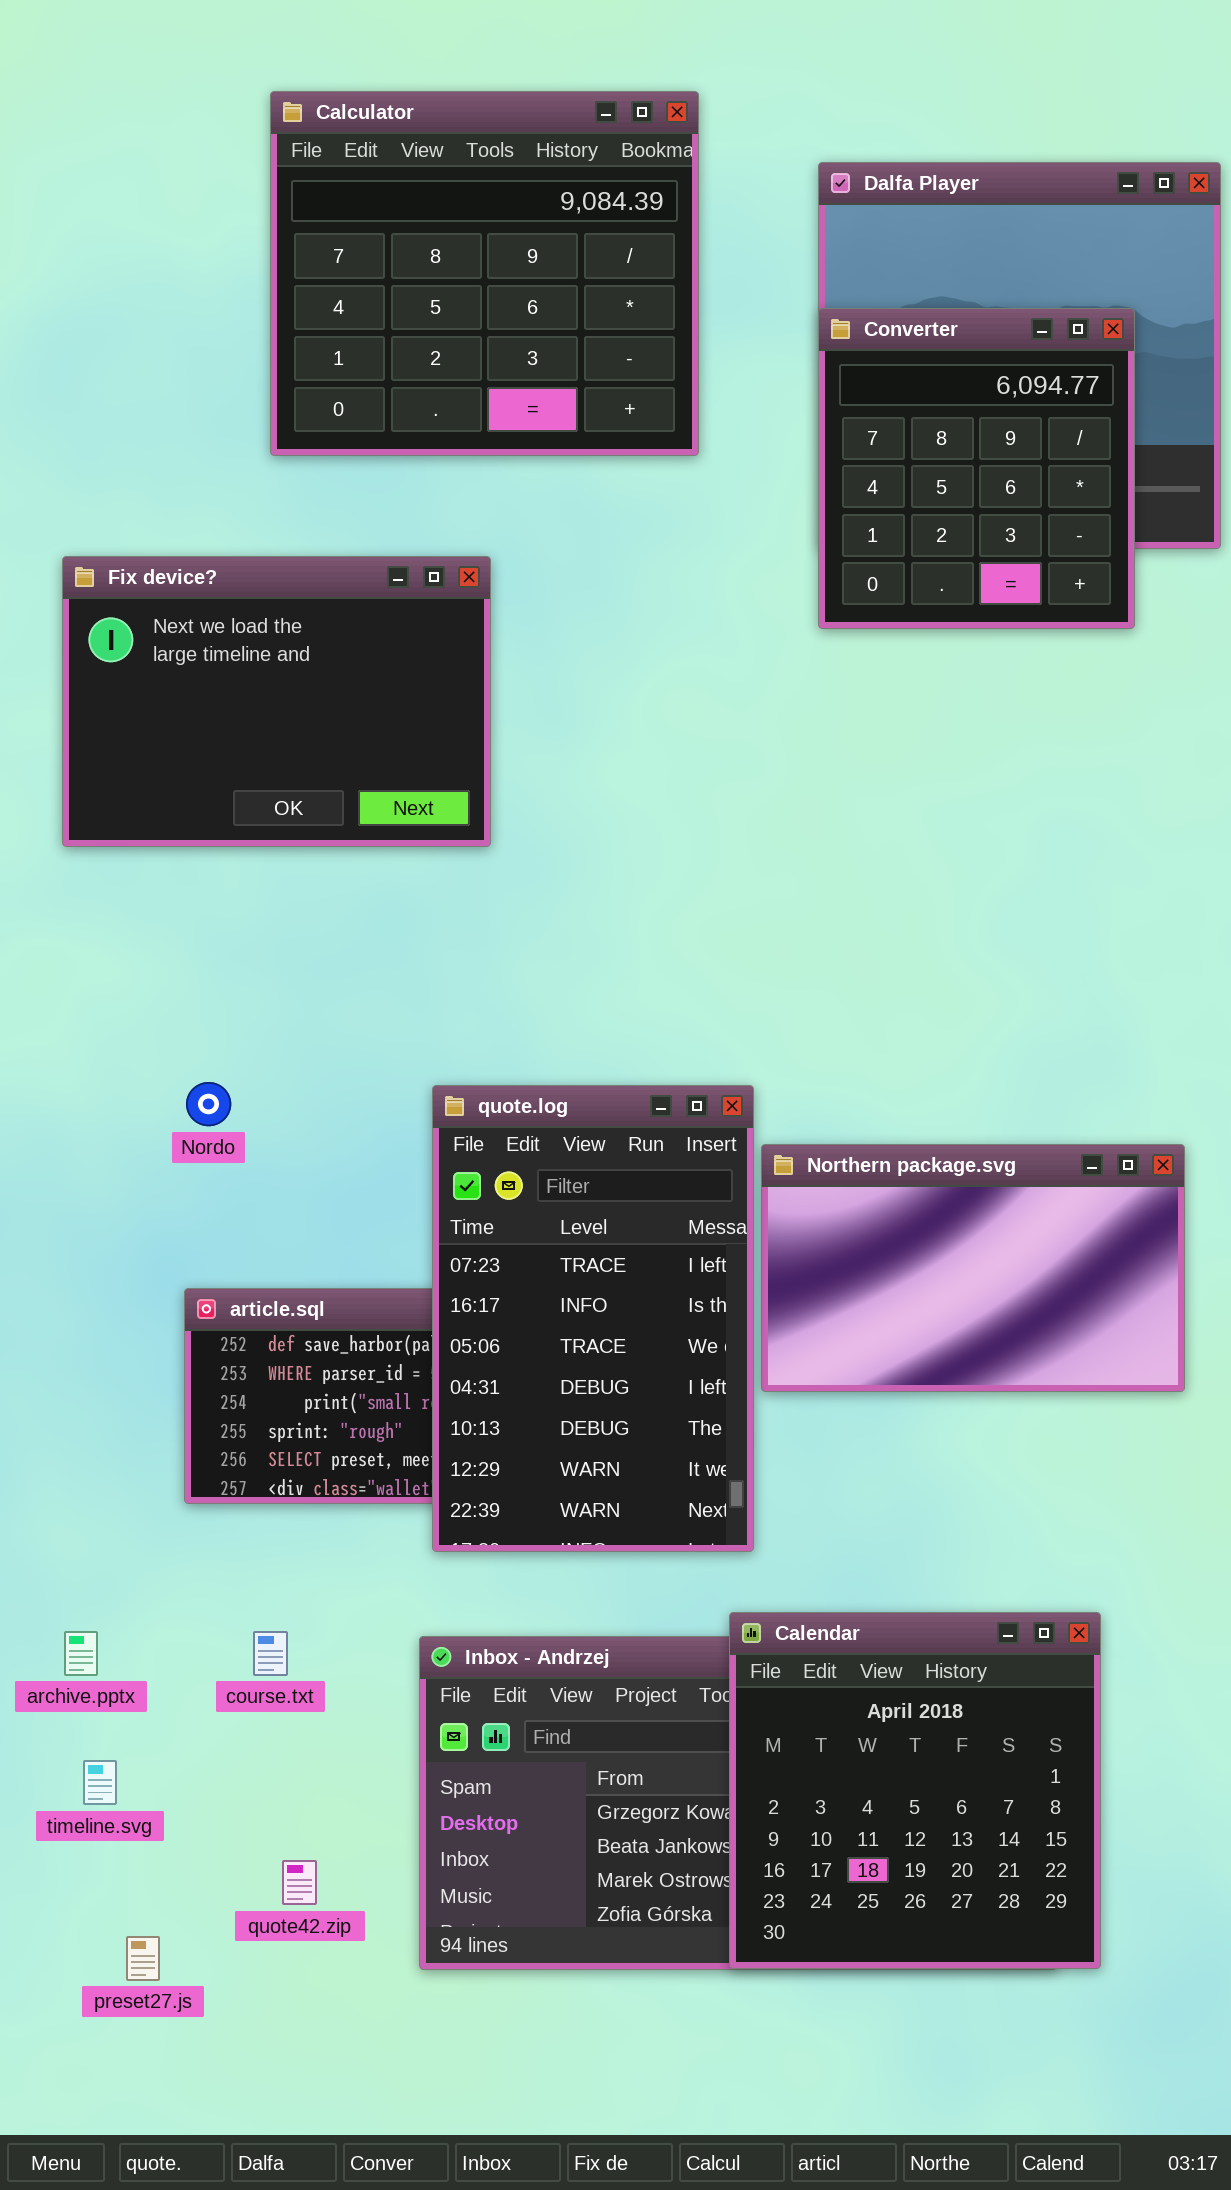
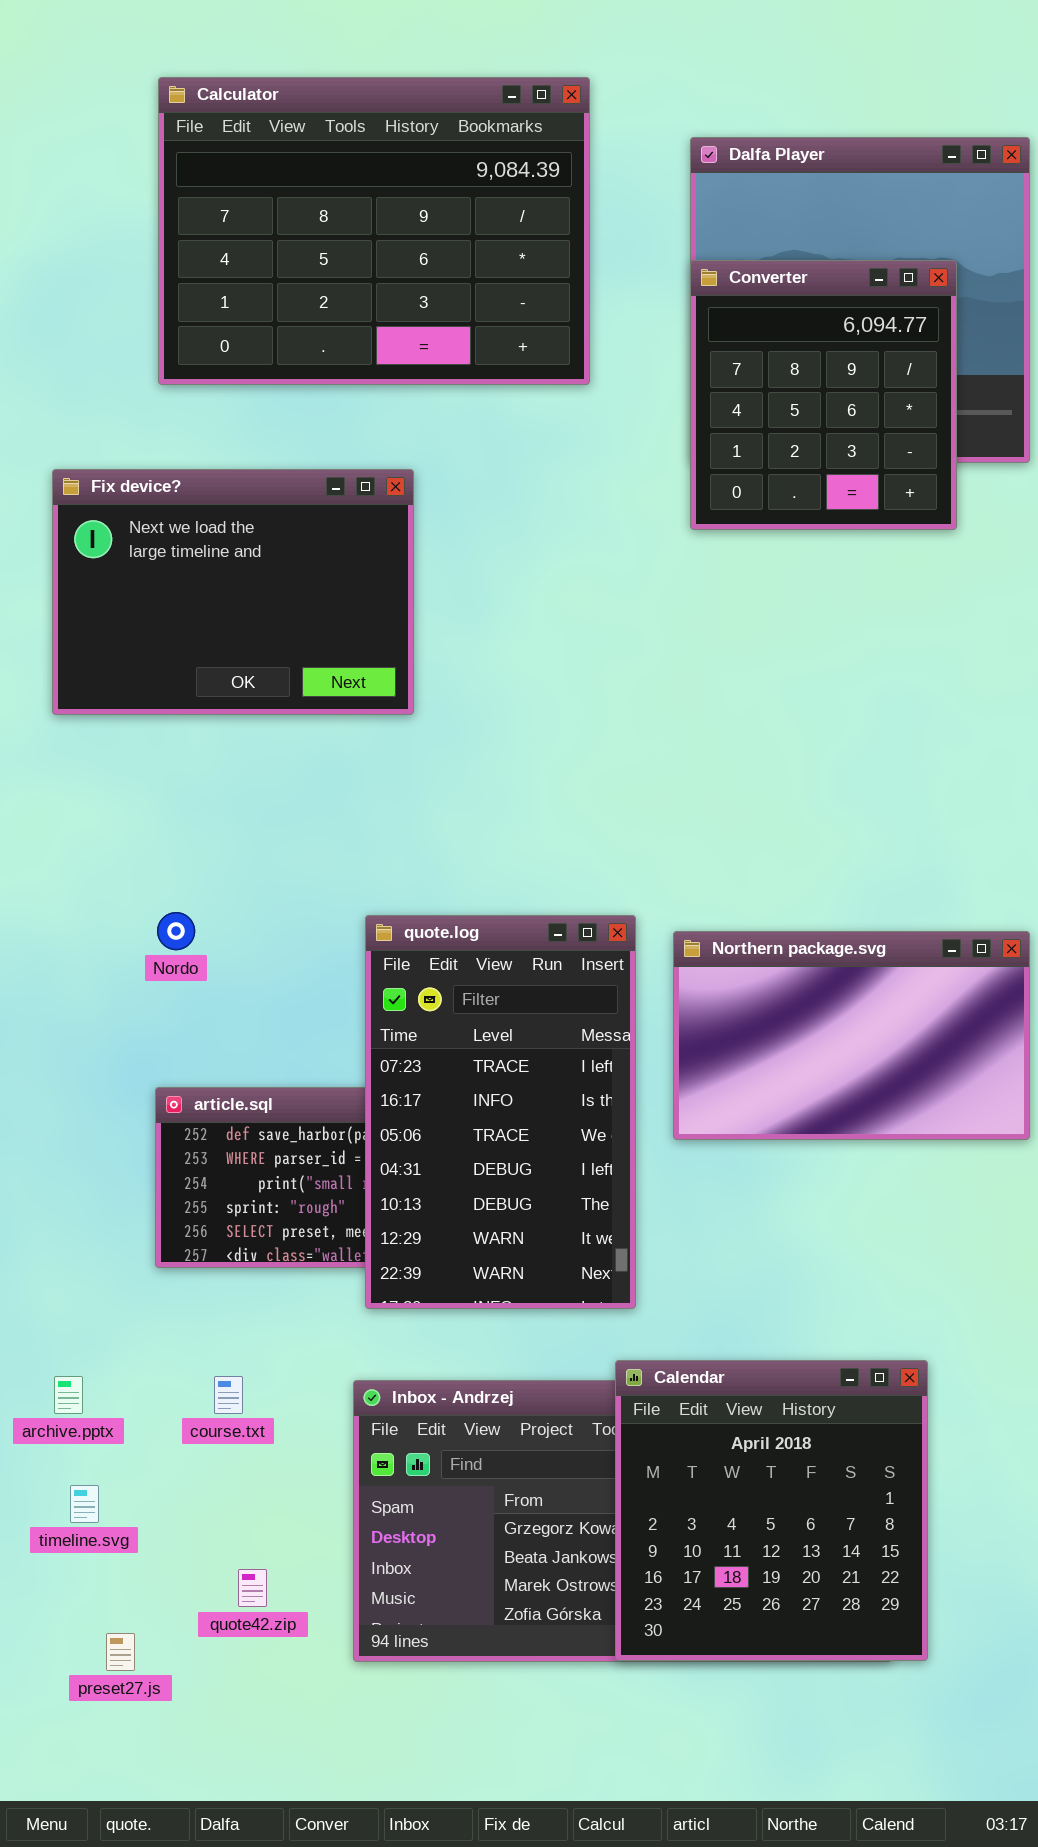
Calculator: [270,91,699,456] -> [158,77,590,385], resized
Northern package.svg: [761,1144,1185,1392] -> [673,931,1030,1140], moved

